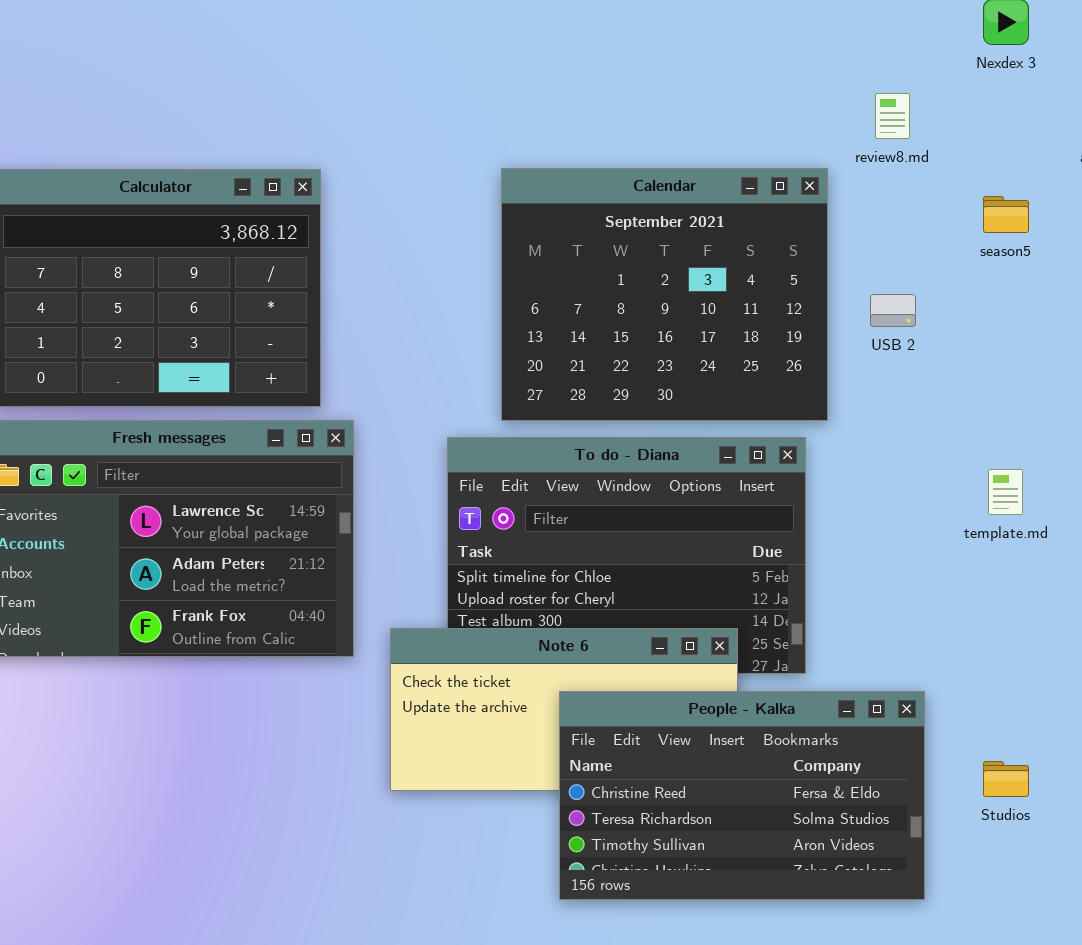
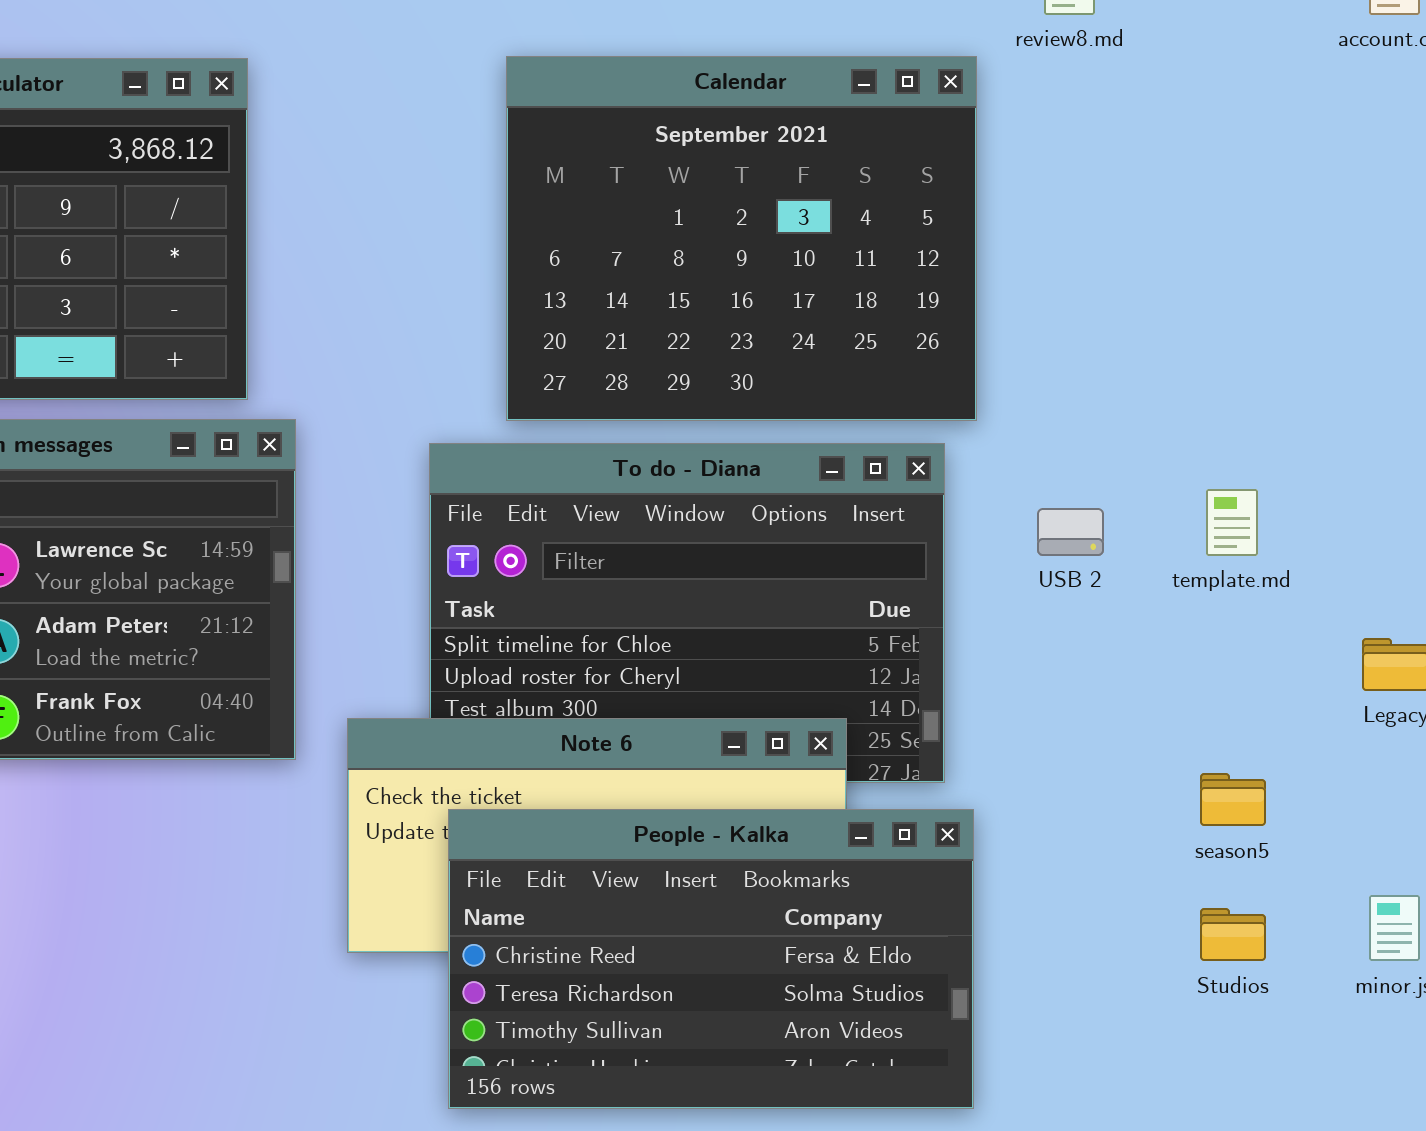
season5: [983,196,1029,233] -> [1200,773,1266,826], moved
USB 2: [870,294,916,327] -> [1037,508,1104,556], moved
People - Kalka: [559,691,925,900] -> [448,809,974,1109], moved

